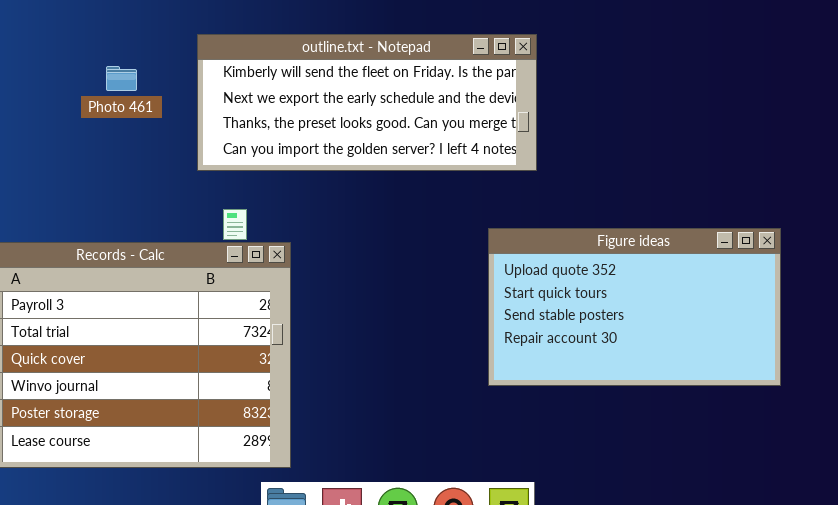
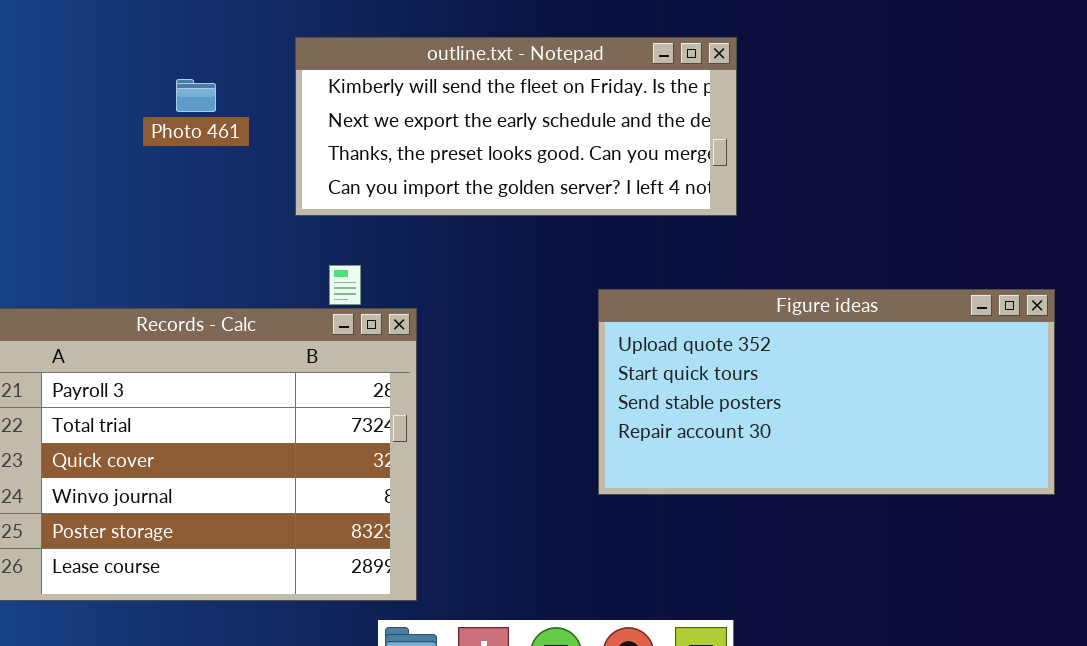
Figure ideas: [488,228,781,386] -> [598,289,1055,495], resized

